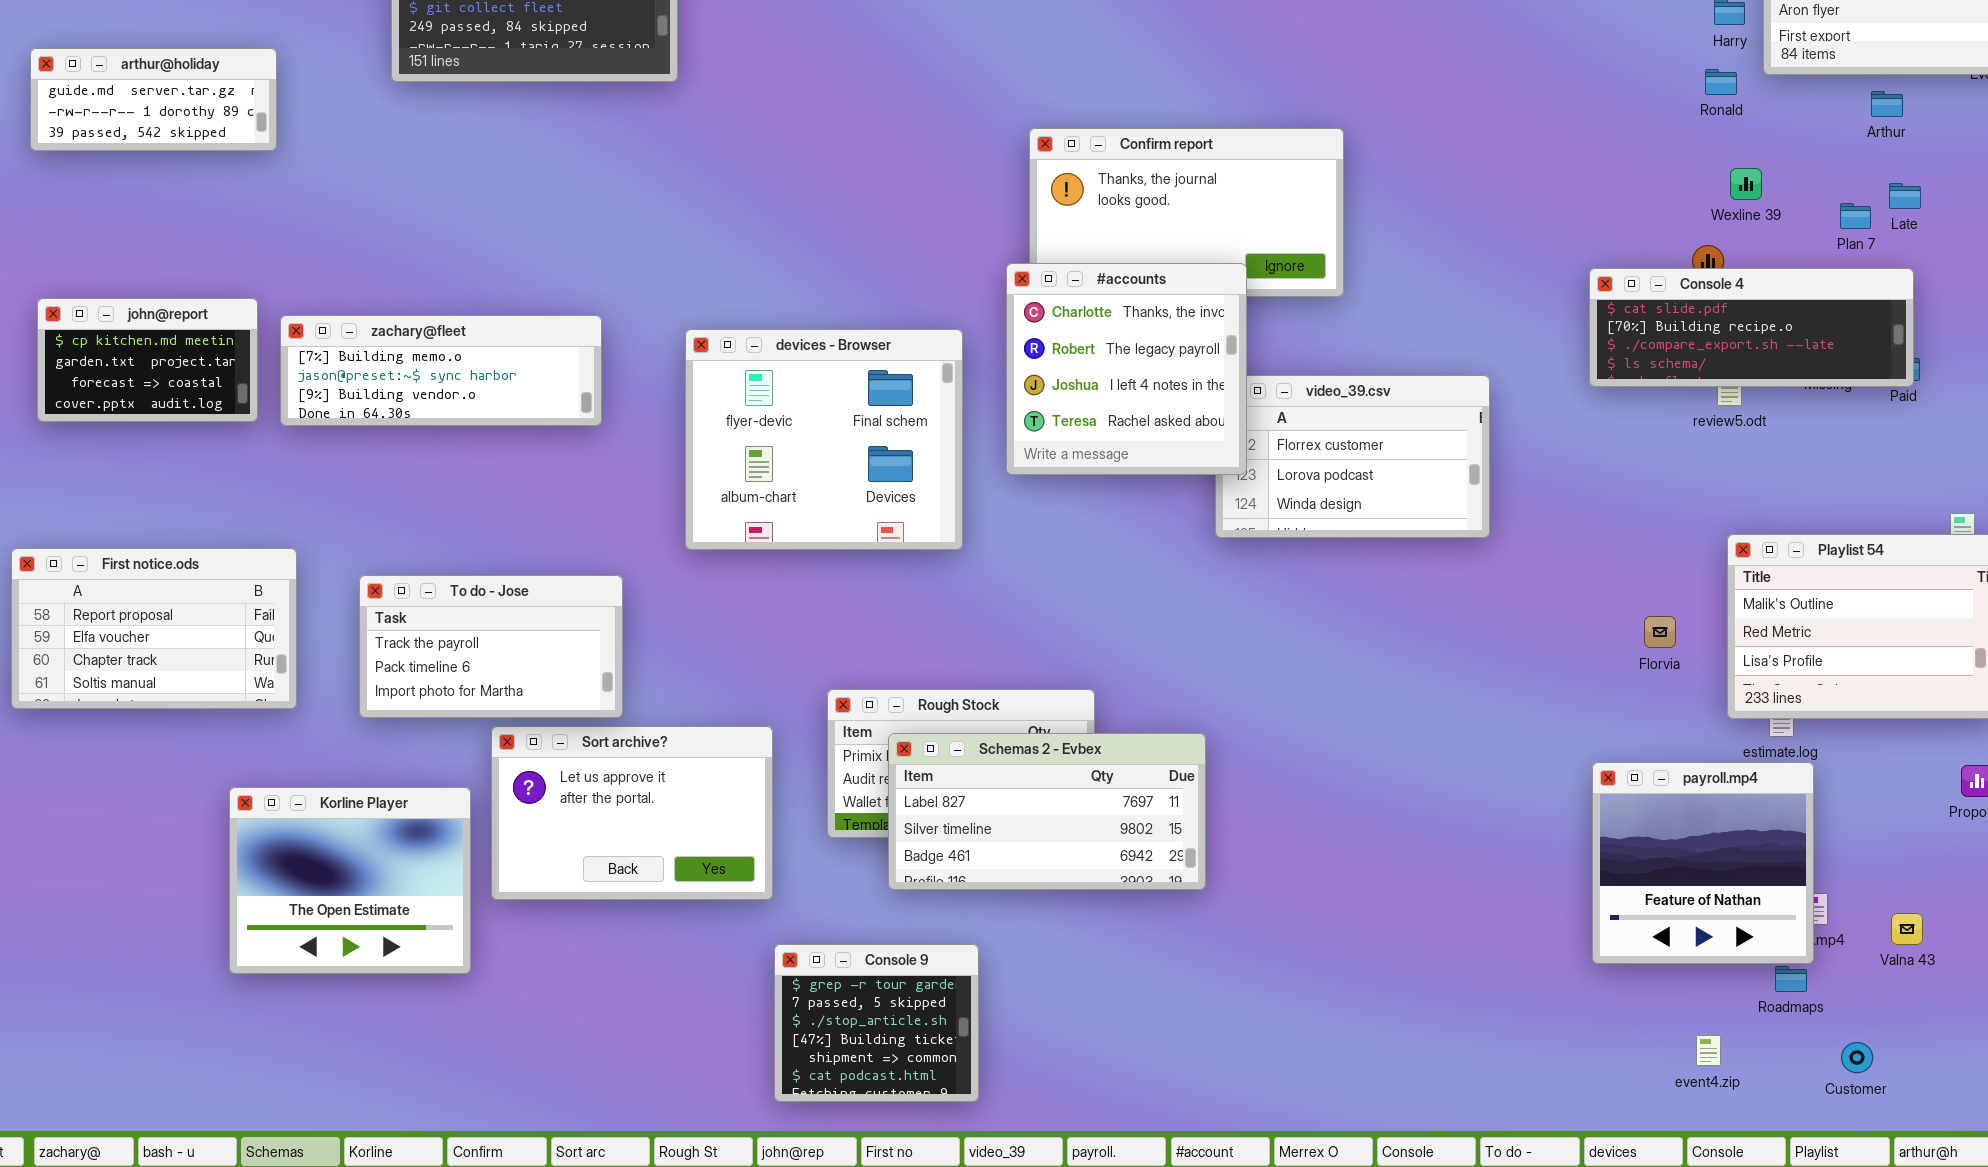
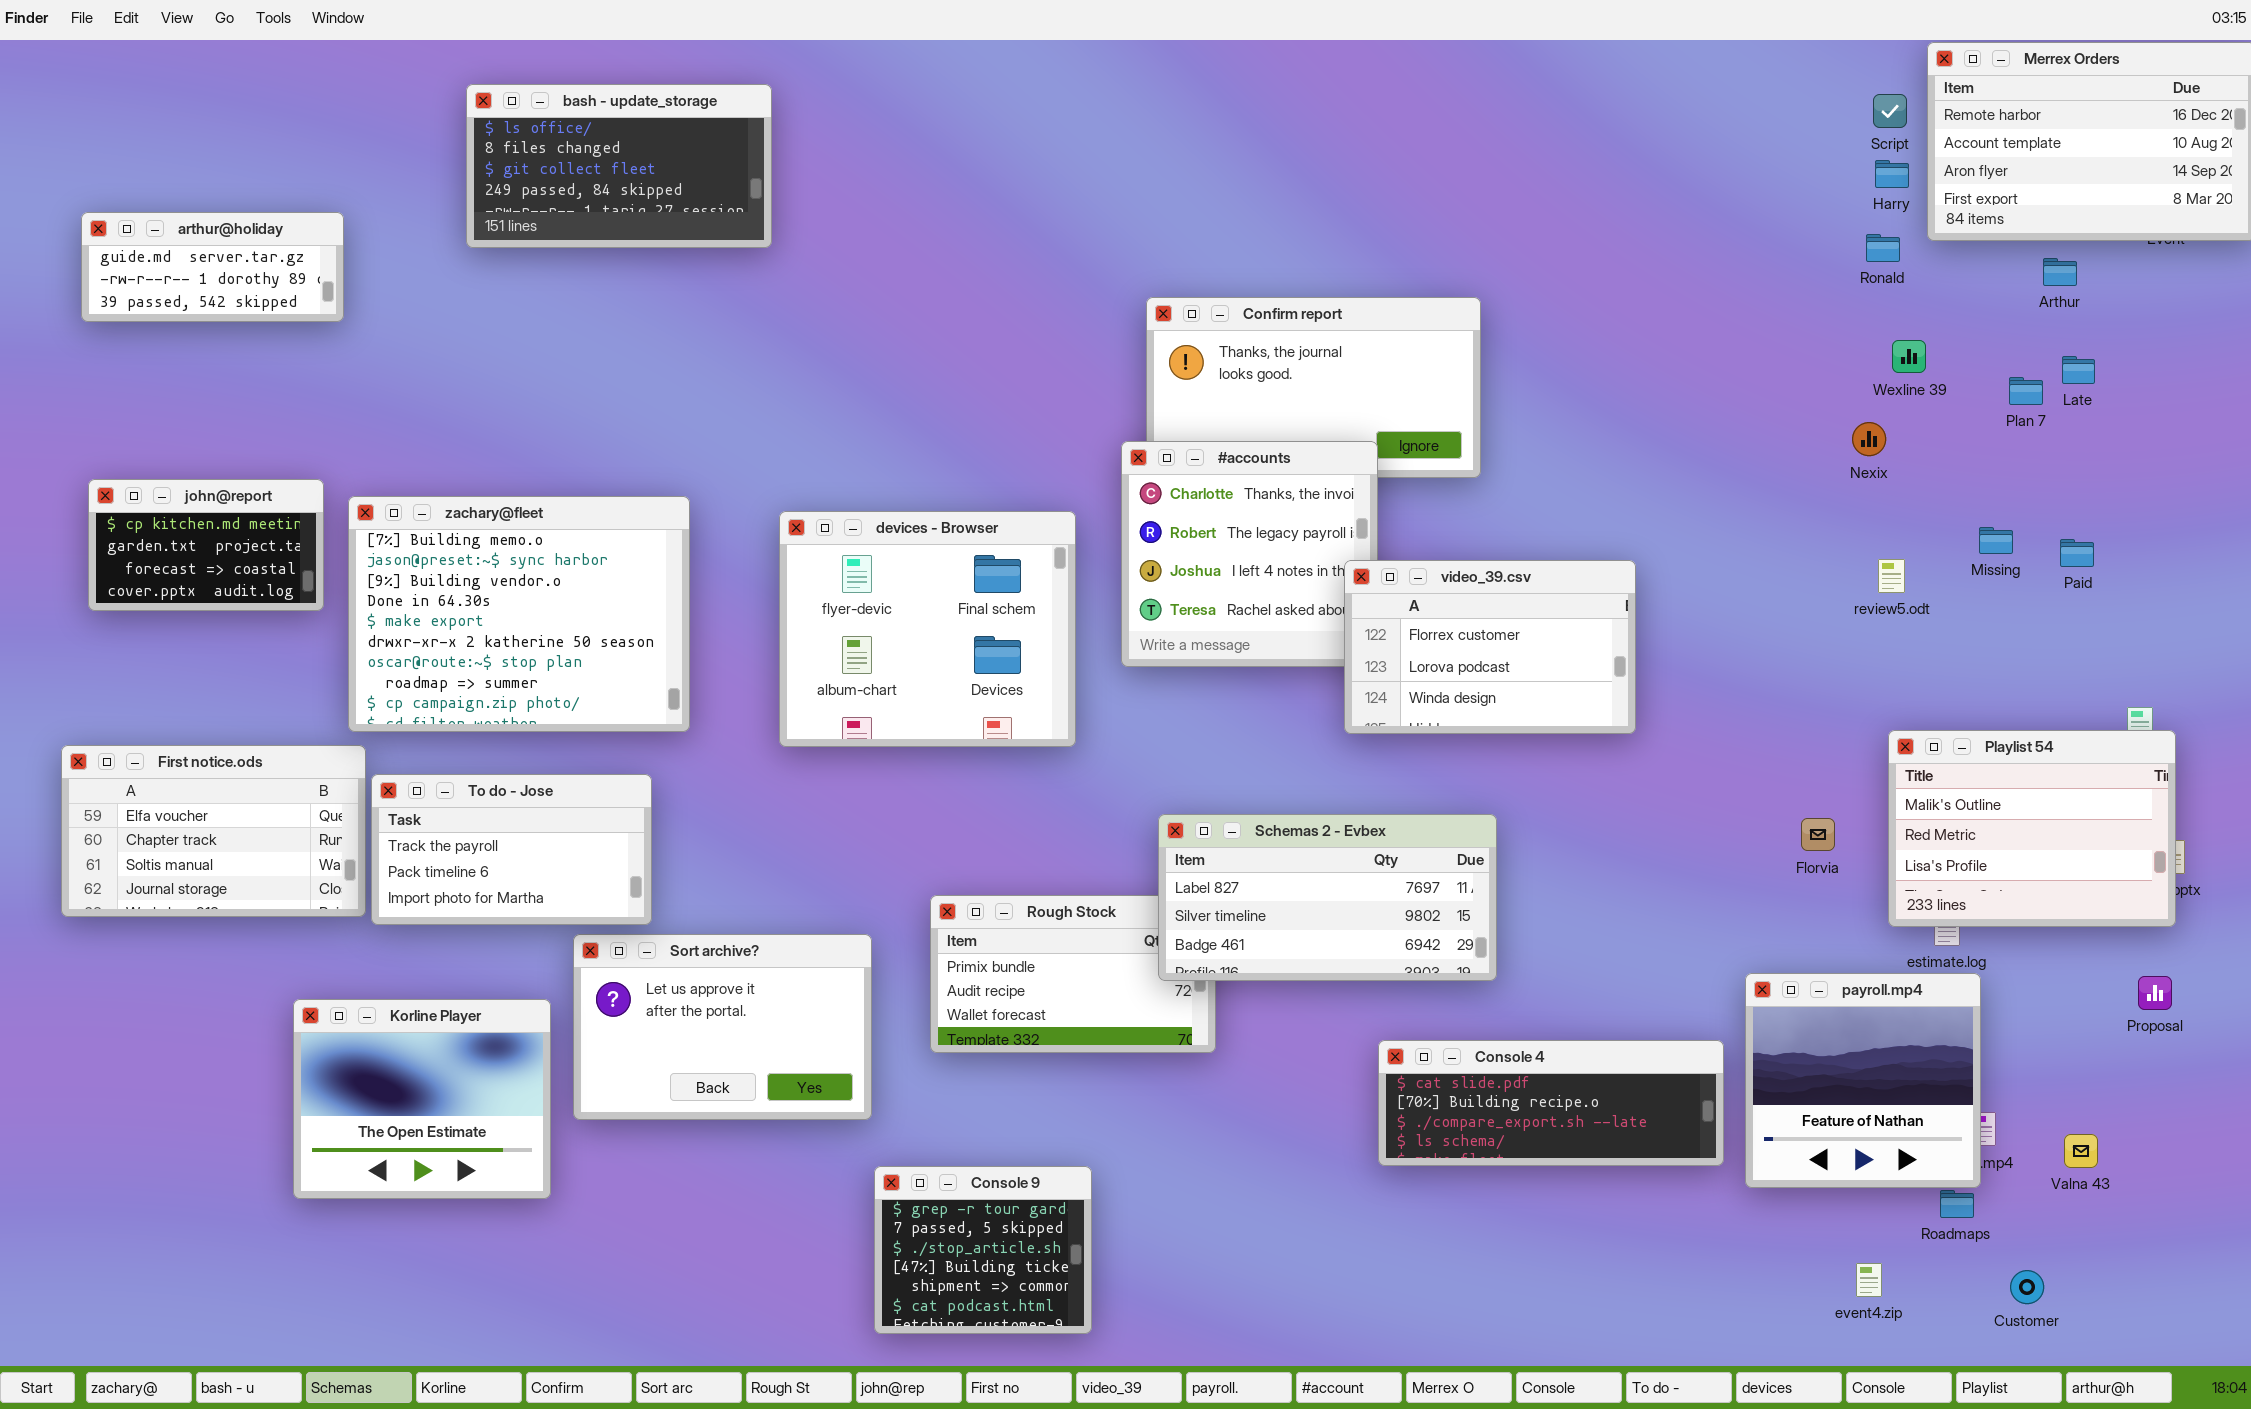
Console 4: [1589,268,1914,387] -> [1378,1040,1724,1166], moved
zachary@fleet: [280,315,602,426] -> [348,496,690,732], resized
video_39.csv: [1215,375,1490,538] -> [1344,560,1636,734], raised
First notice.ods: [11,548,297,709] -> [61,745,366,917], scrolled down 1 row
To do - Jose: [359,575,623,718] -> [371,774,652,925], moved
Schemas 2 - Evbex: [888,733,1206,890] -> [1158,814,1497,981], moved

